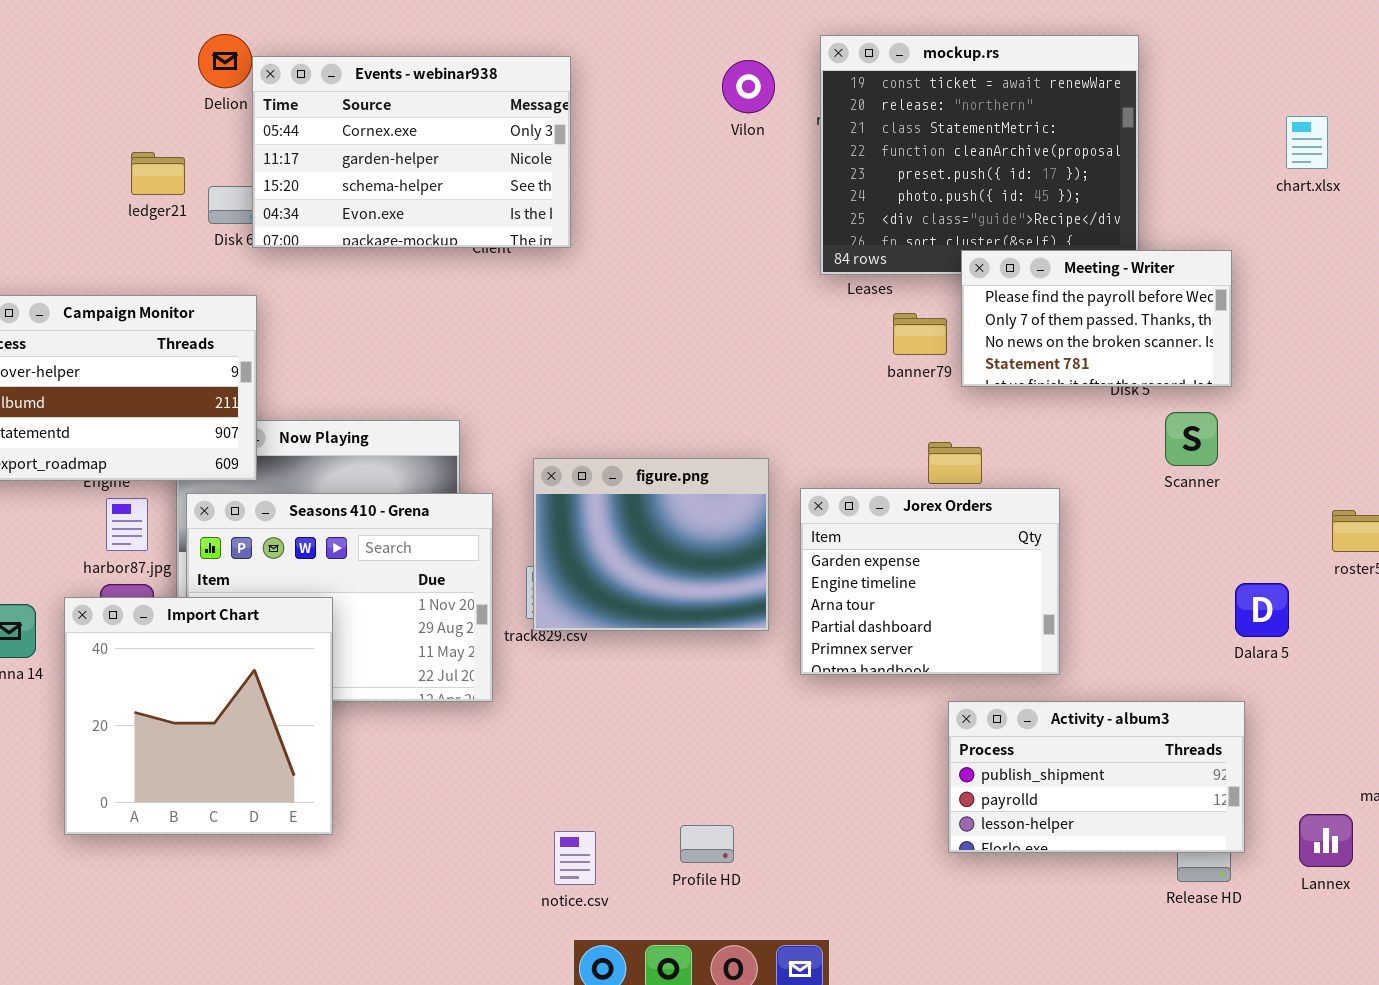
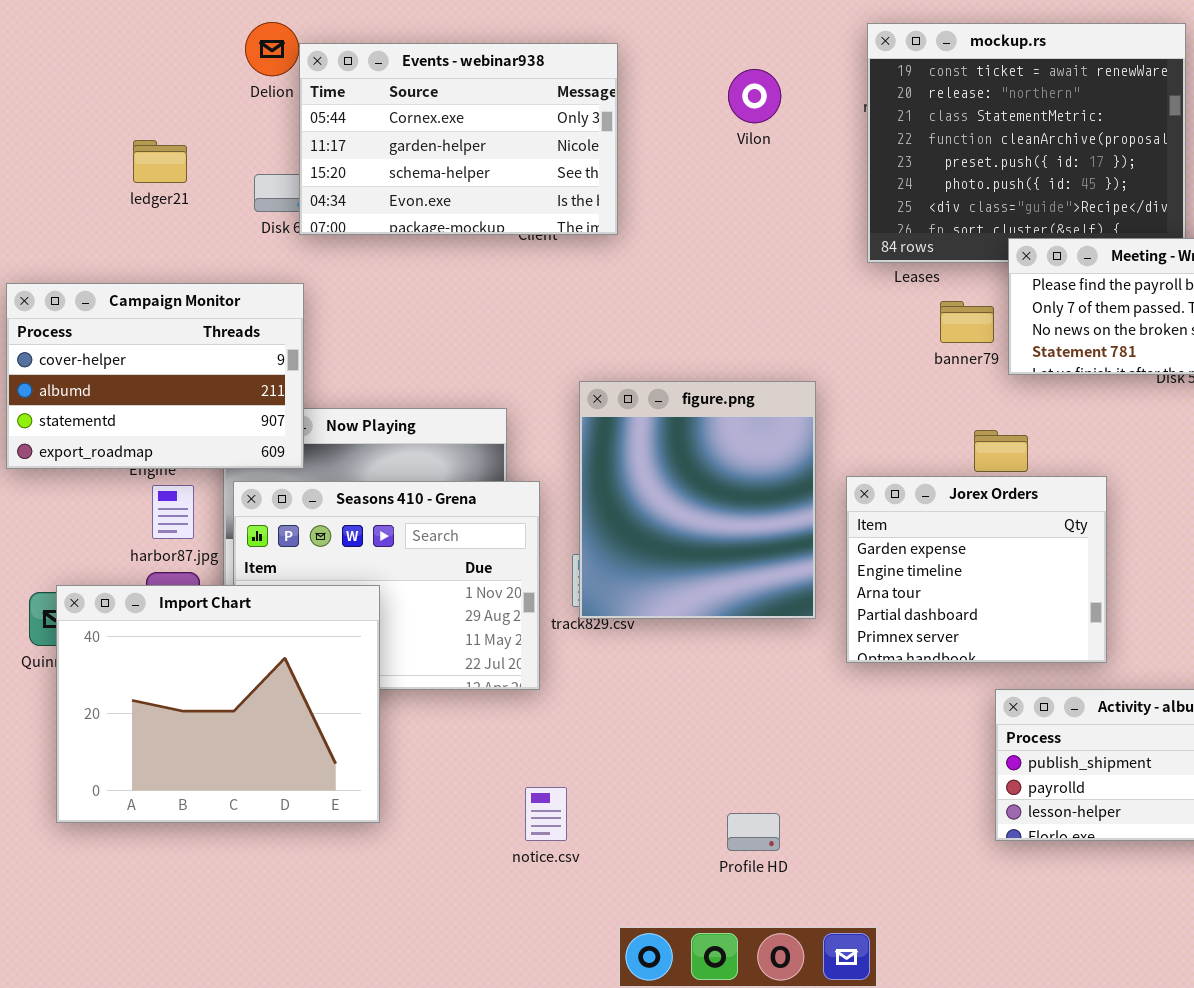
Vilon: [722,60,775,113] -> [728,69,781,123], moved
ledger21: [131,152,185,195] -> [133,140,187,183], moved
figure.png: [533,458,769,631] -> [579,381,816,619], resized
Import Chart: [64,597,333,835] -> [56,585,380,823], resized
notice.csv: [554,831,596,885] -> [525,787,567,841], moved

